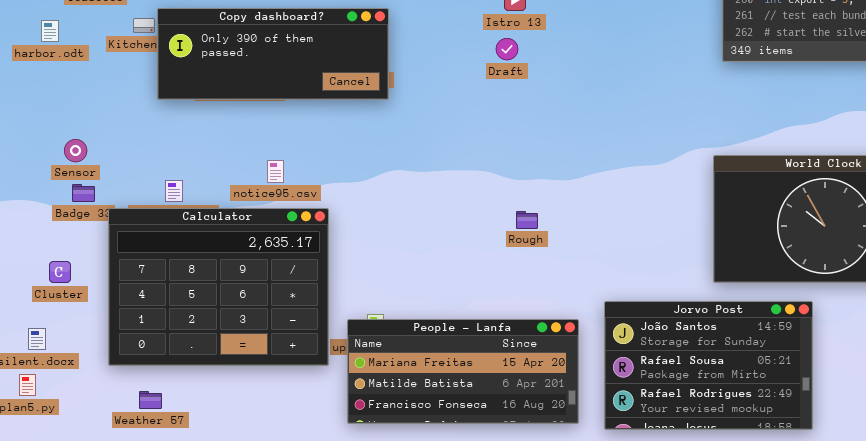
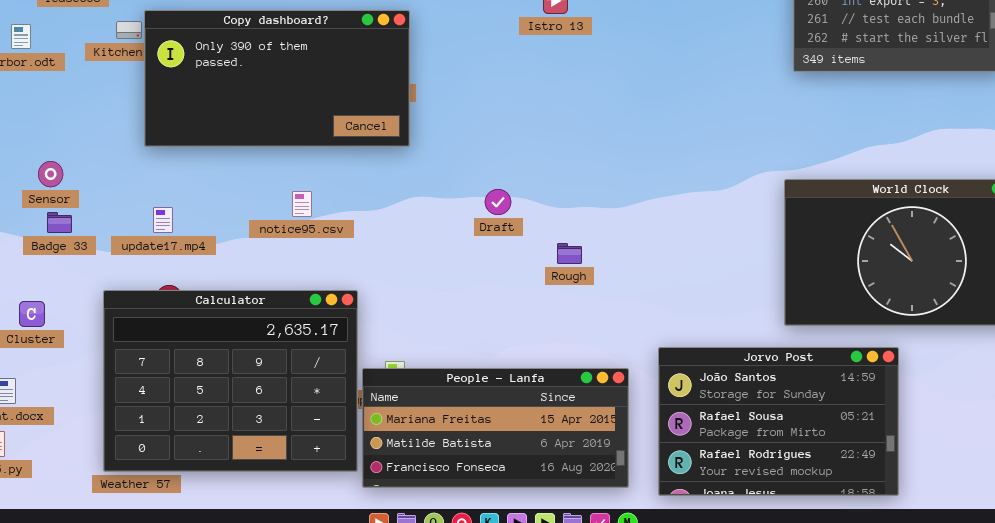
Copy dashboard?: [157,8,389,100] -> [144,10,410,147], resized
Draft: [496,38,518,60] -> [485,189,511,215], moved
notice95.csv: [267,160,284,183] -> [292,191,312,217], moved
Calculator: [108,208,329,366] -> [103,290,358,472], moved

